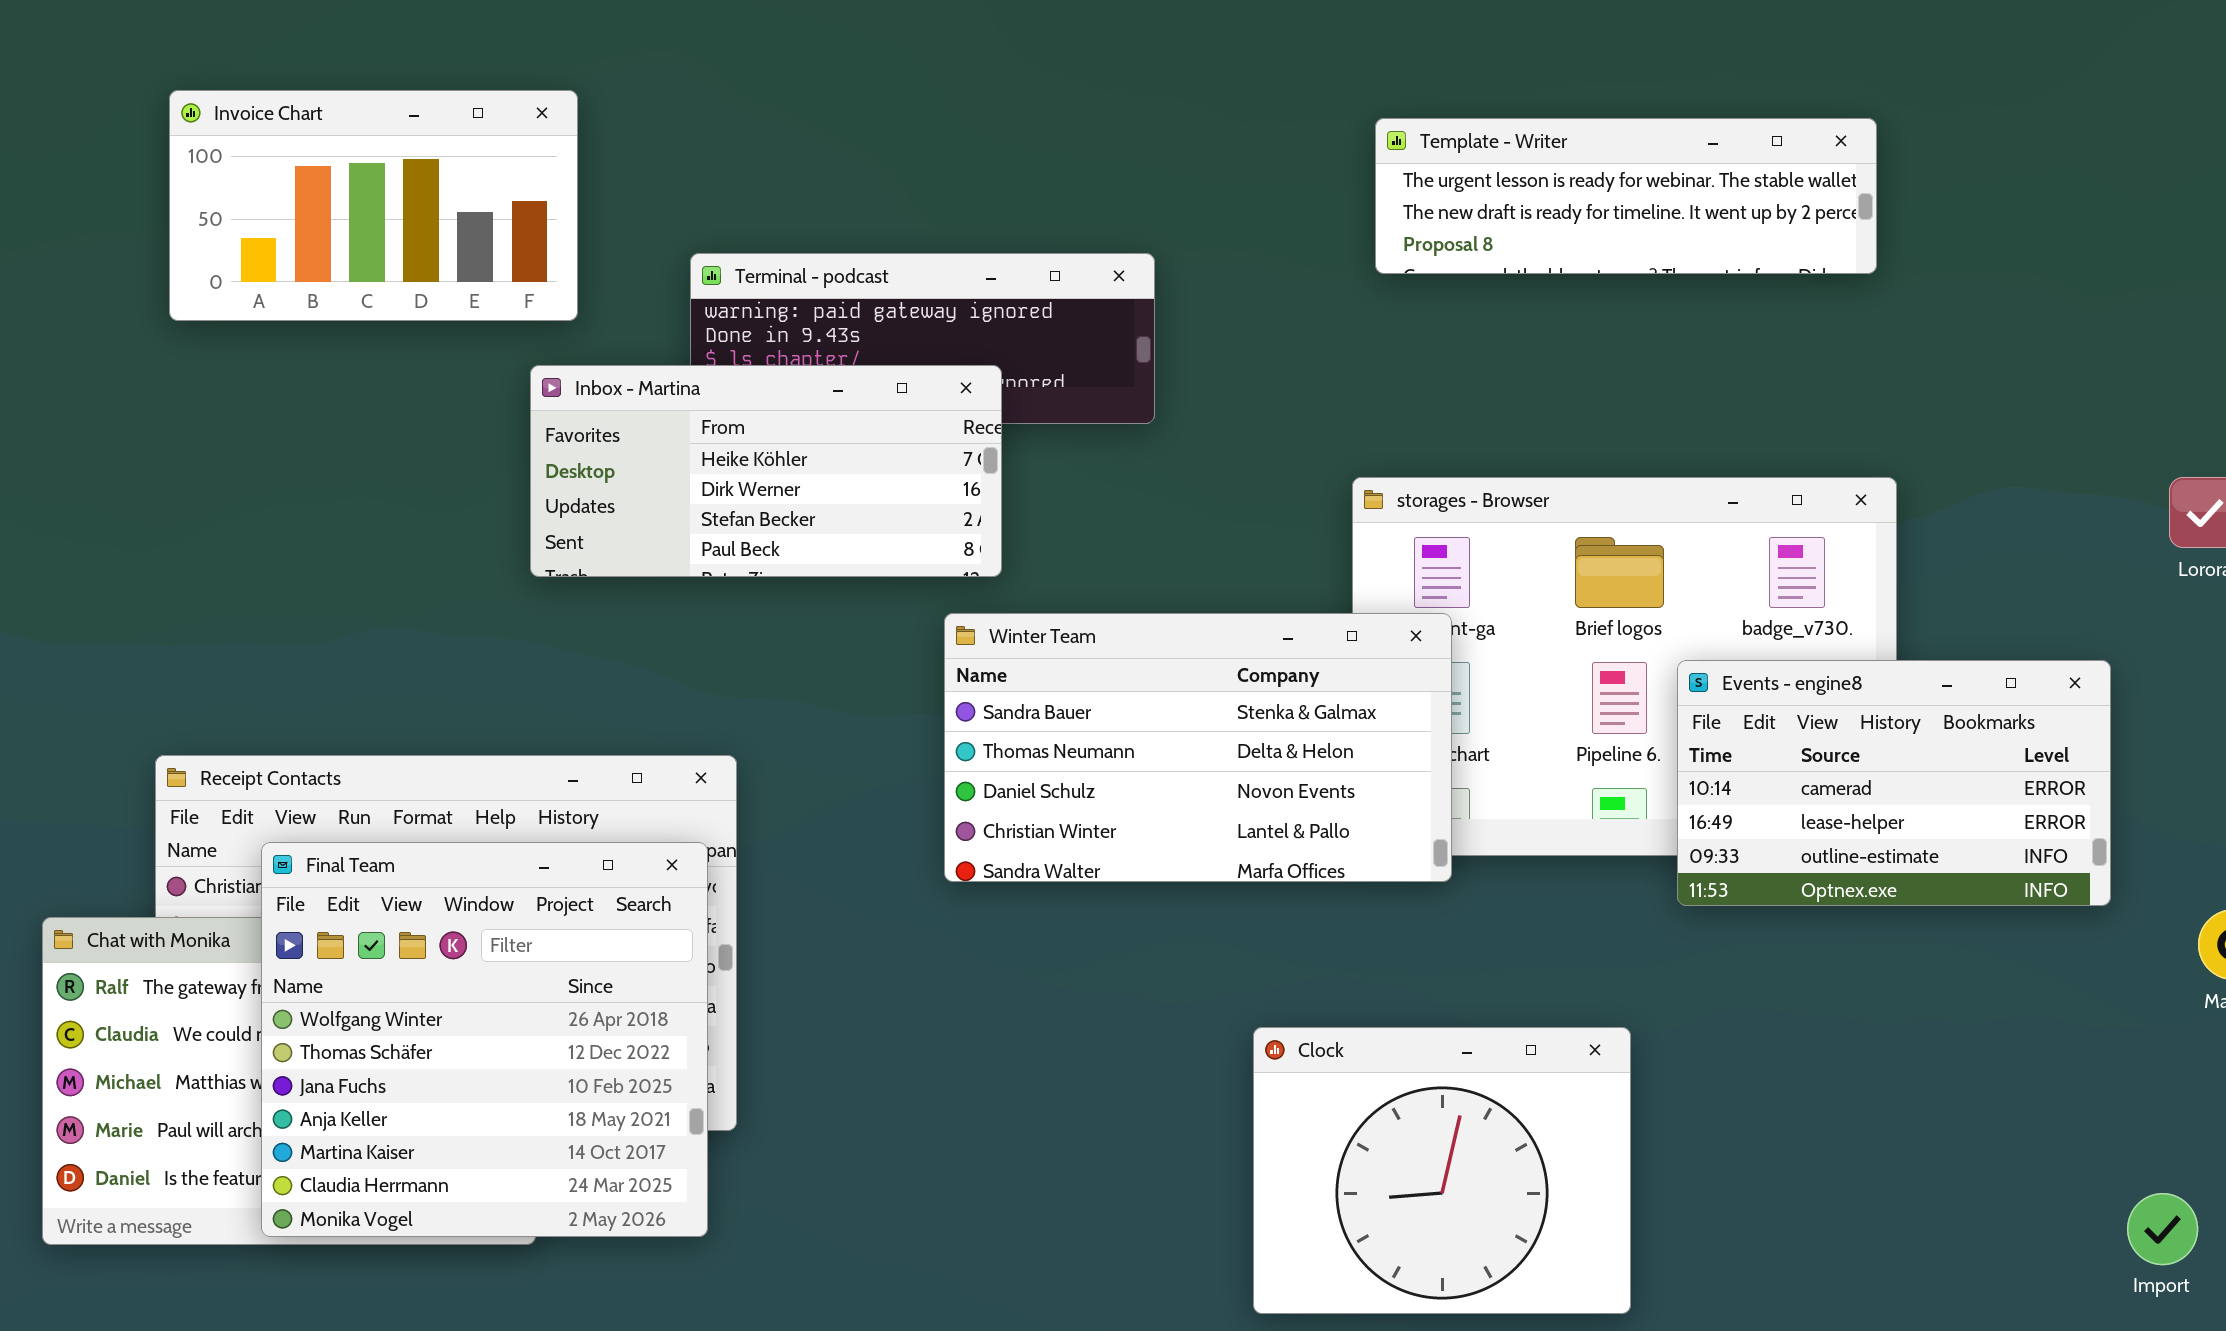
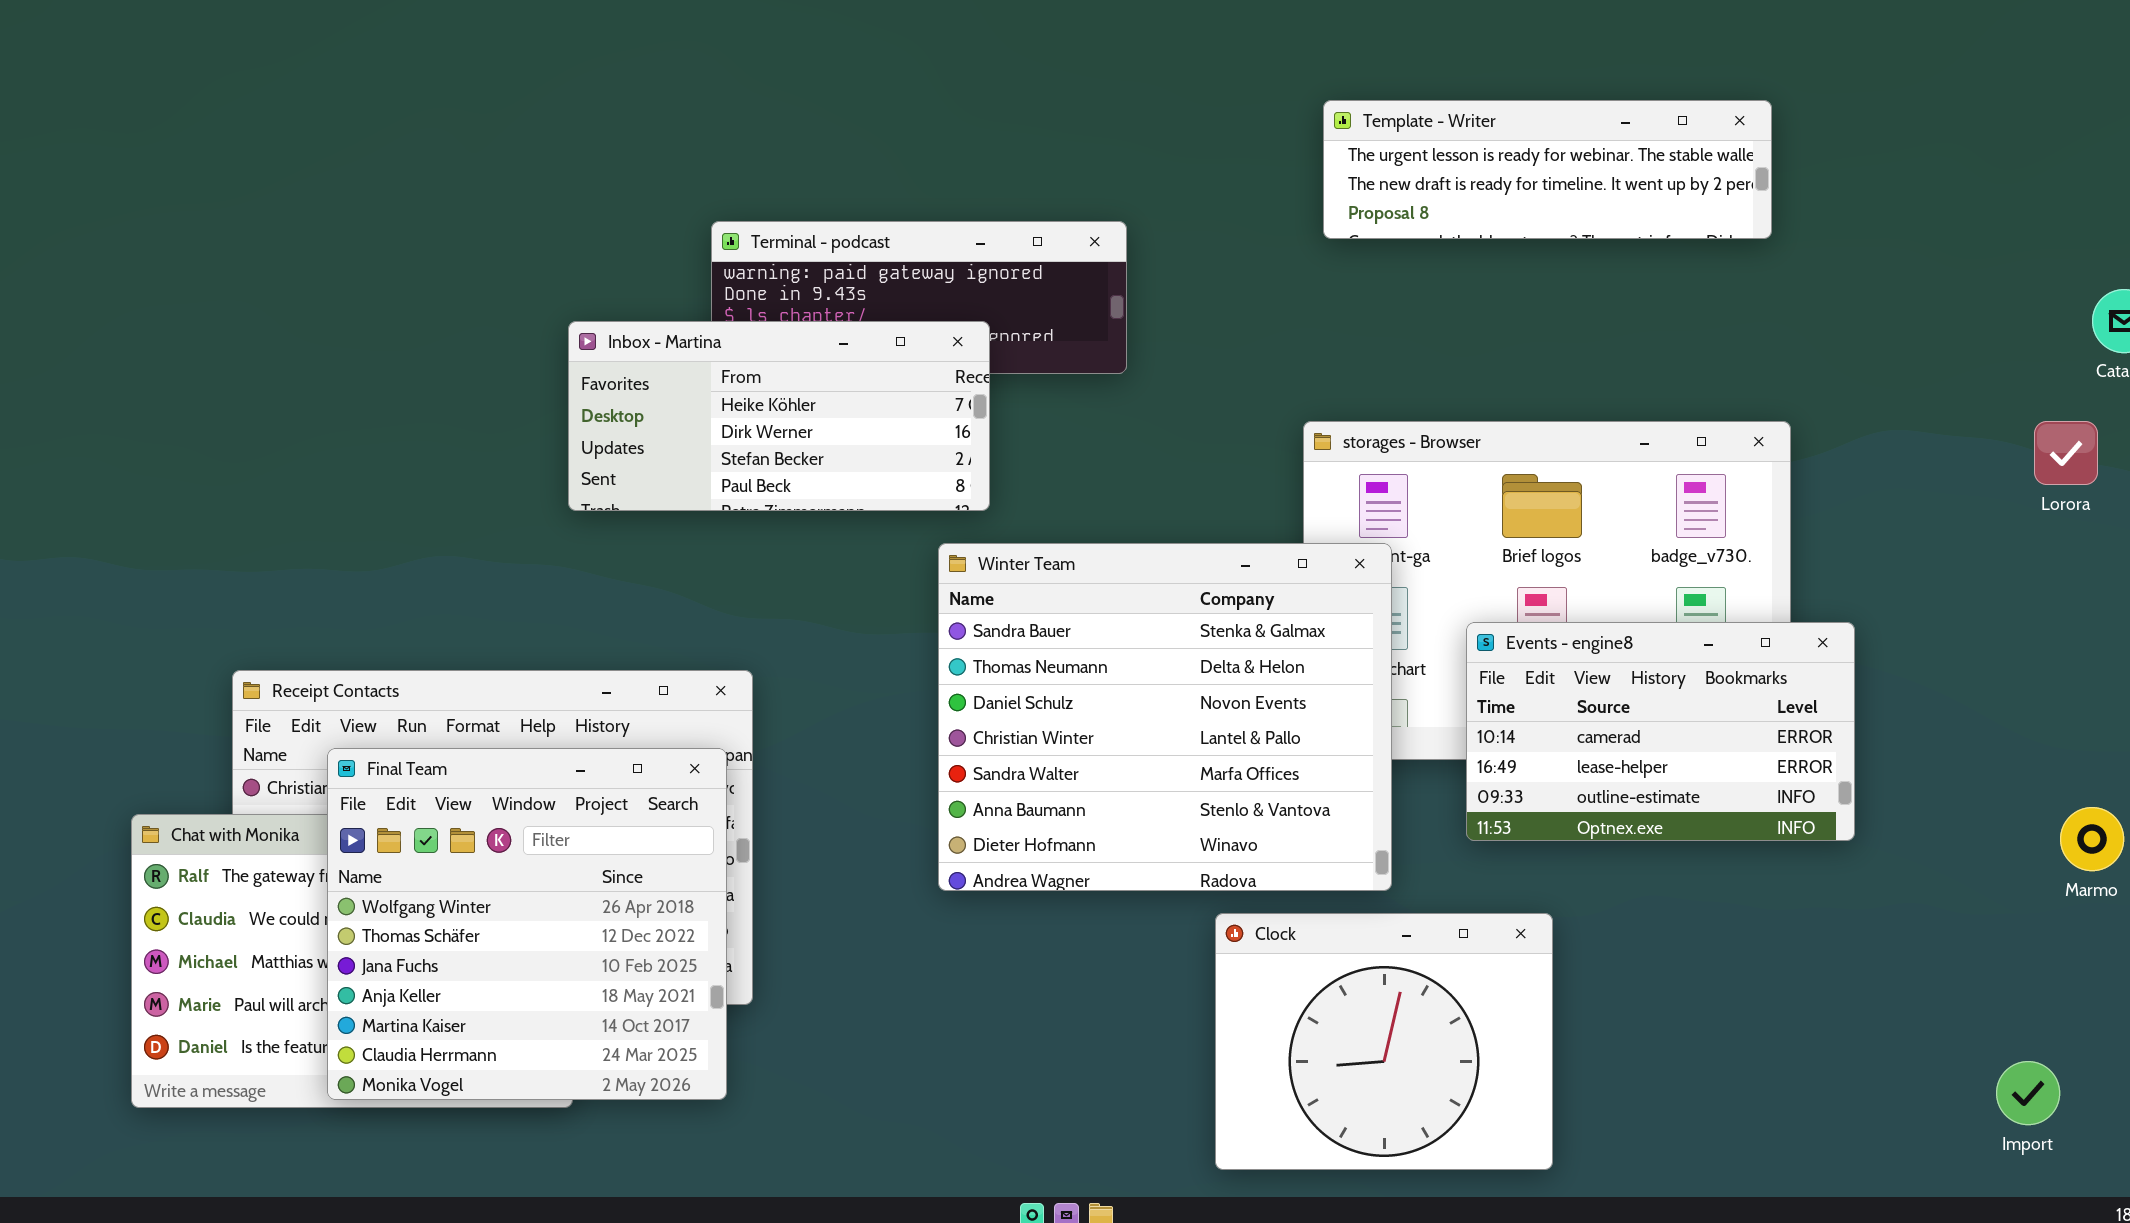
Invoice Chart: [169,90,578,321] -> none, closed
Winter Team: [944,613,1452,882] -> [938,543,1392,891], resized
Events - engine8: [1677,660,2111,906] -> [1466,622,1855,841], moved

